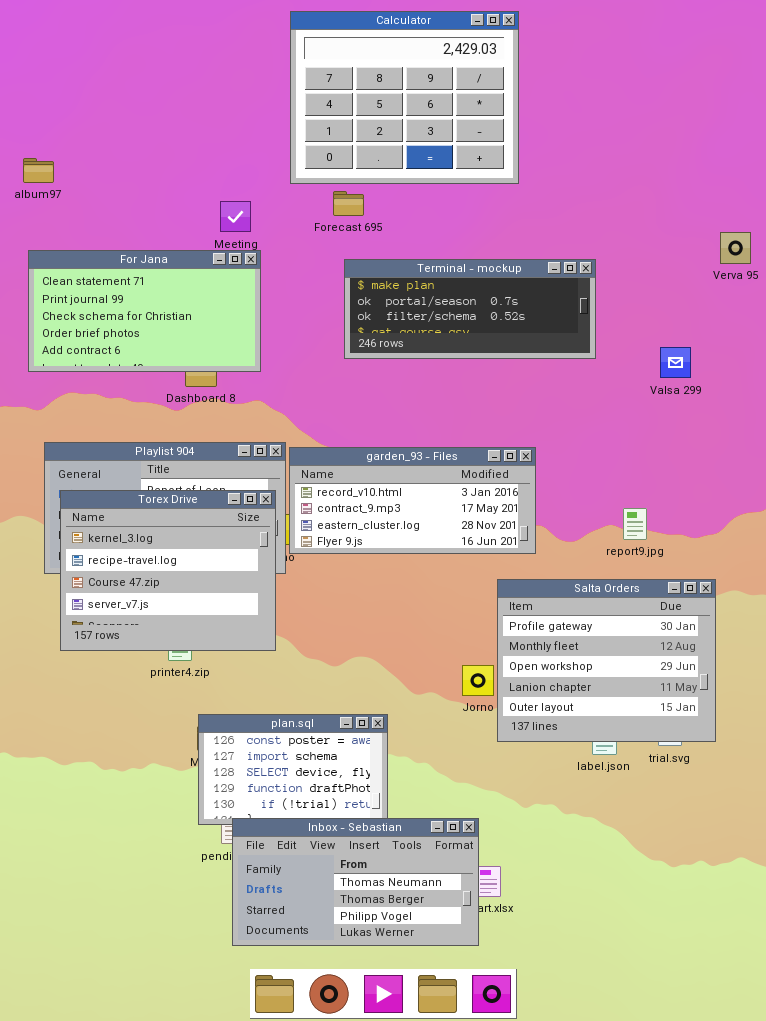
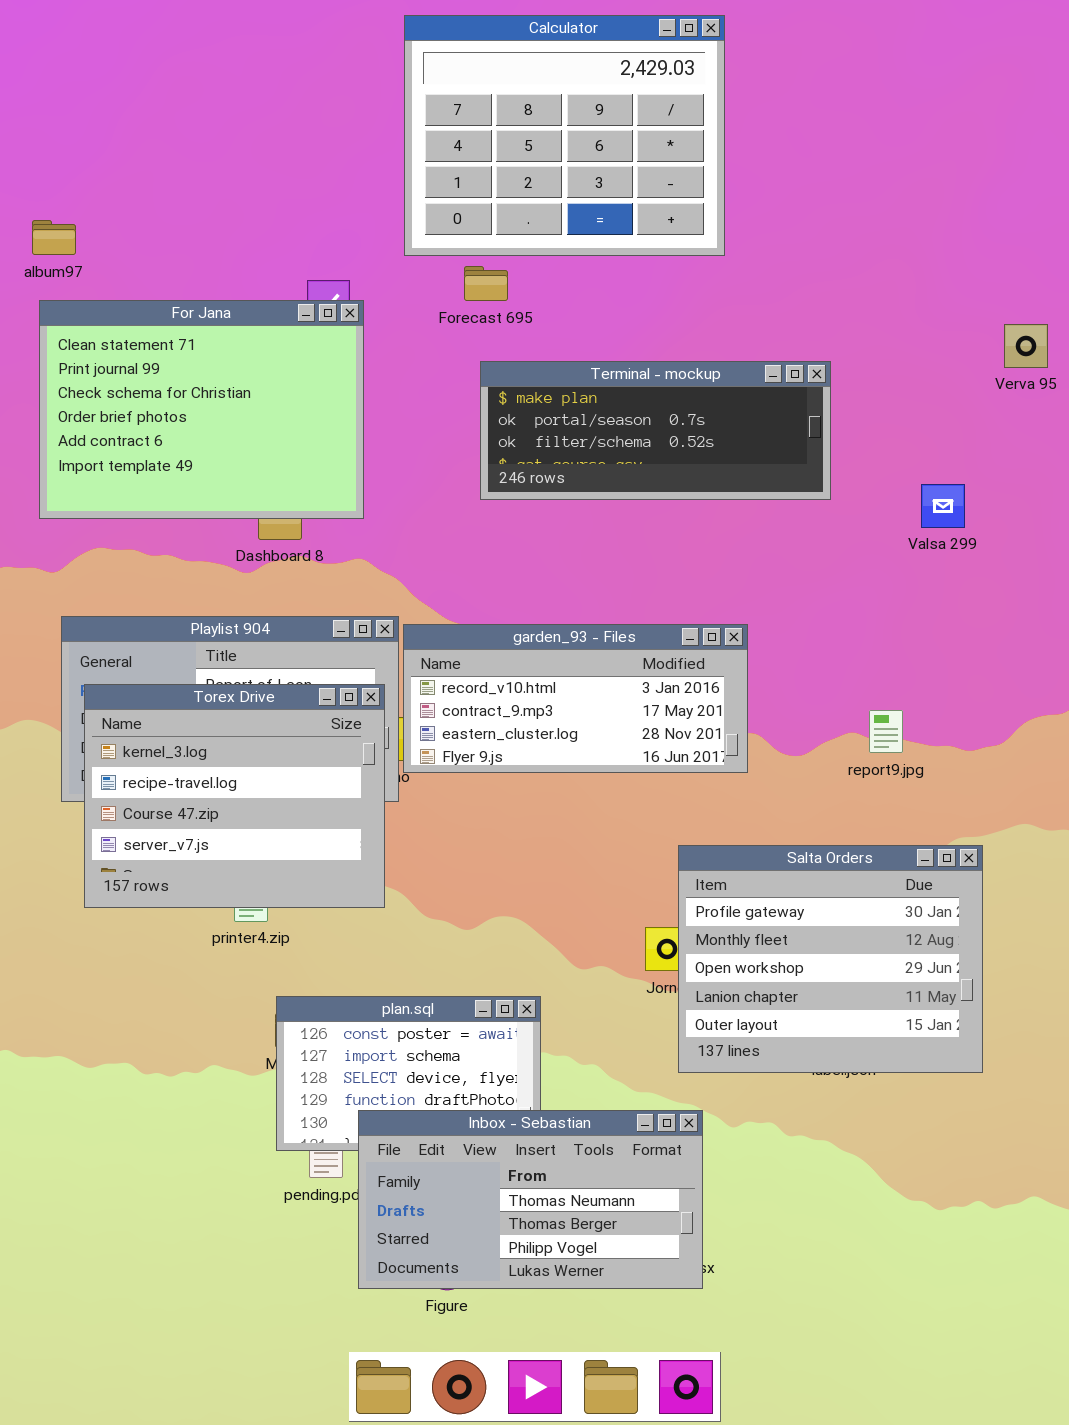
For Jana: [28,250,261,372] -> [39,300,364,519], resized
Salta Orders: [497,579,716,742] -> [678,845,983,1073], moved
Inbox - Sebastian: [232,818,479,946] -> [358,1110,703,1289], moved

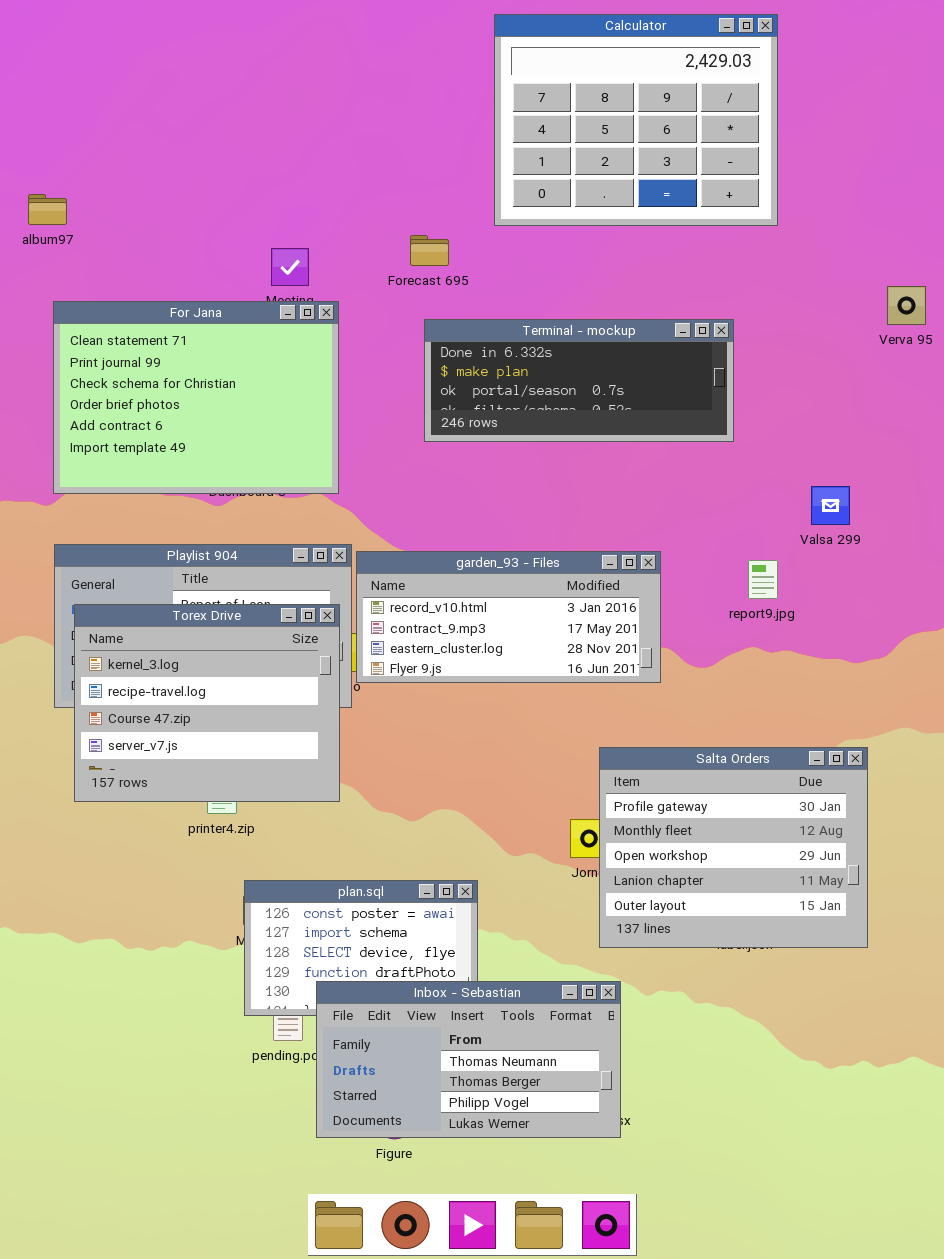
Calculator: [404,15,725,256] -> [494,14,778,226], moved
For Jana: [39,300,364,519] -> [53,301,339,494], moved
Terminal - mockup: [480,361,831,500] -> [424,319,734,442], scrolled up 1 row
Valsa 299: [921,484,965,528] -> [811,486,850,525], moved
report9.jpg: [869,710,903,753] -> [748,560,778,599], moved

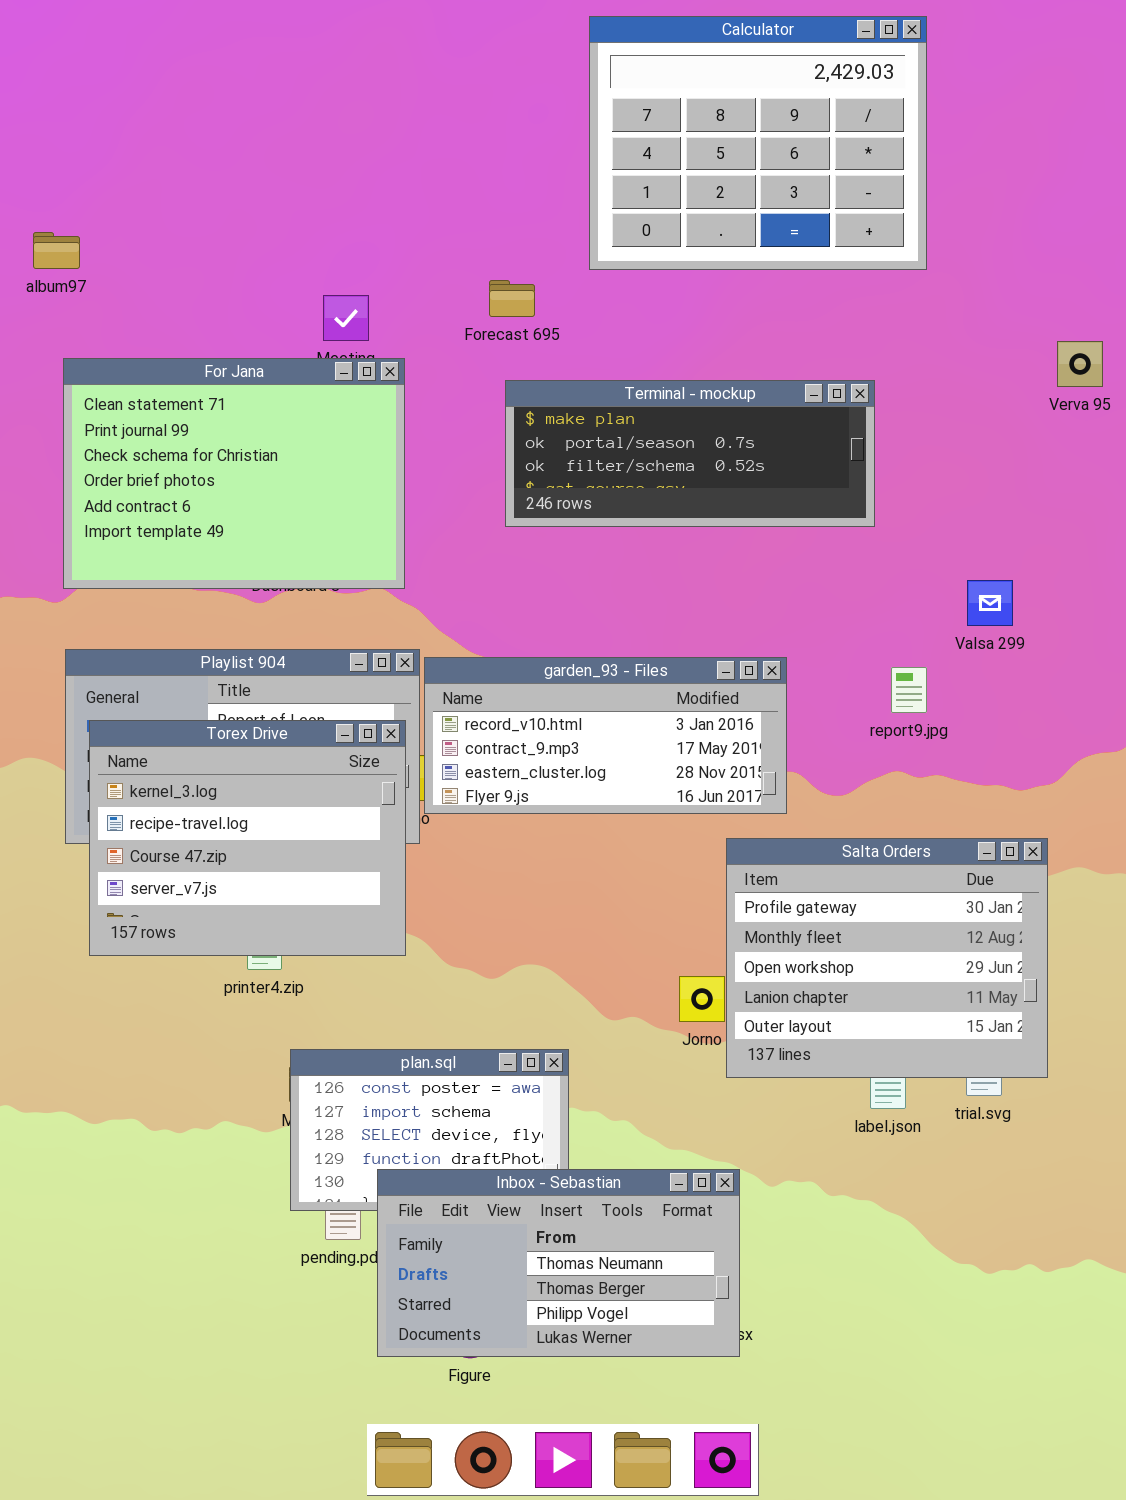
Terminal - mockup: [424,319,734,442] -> [505,380,875,527], scrolled down 1 row
Salta Orders: [599,747,868,948] -> [726,838,1048,1078], moved

